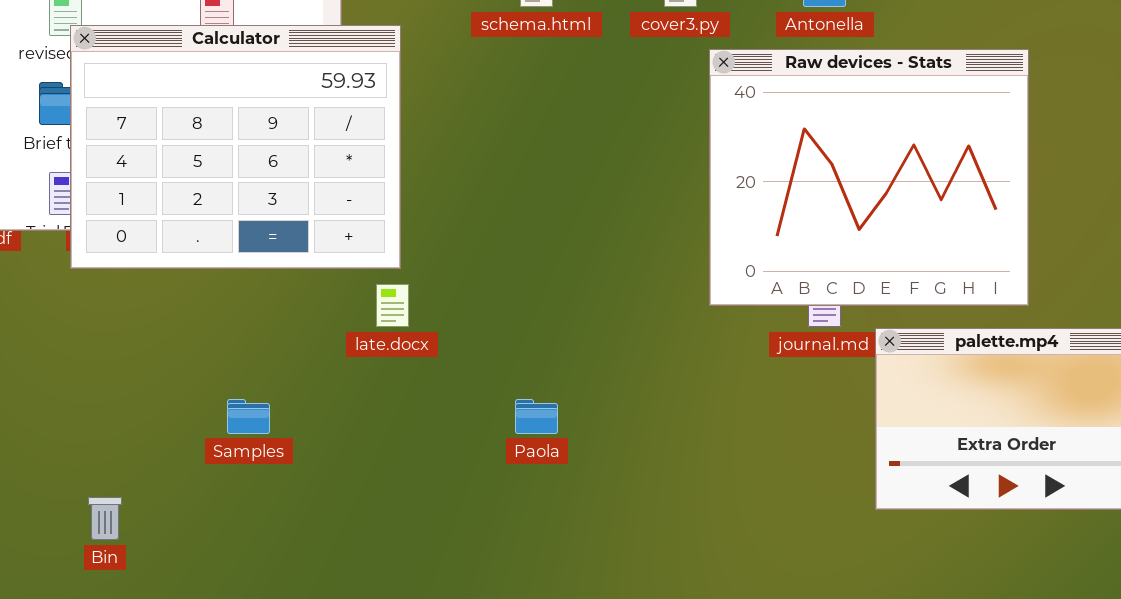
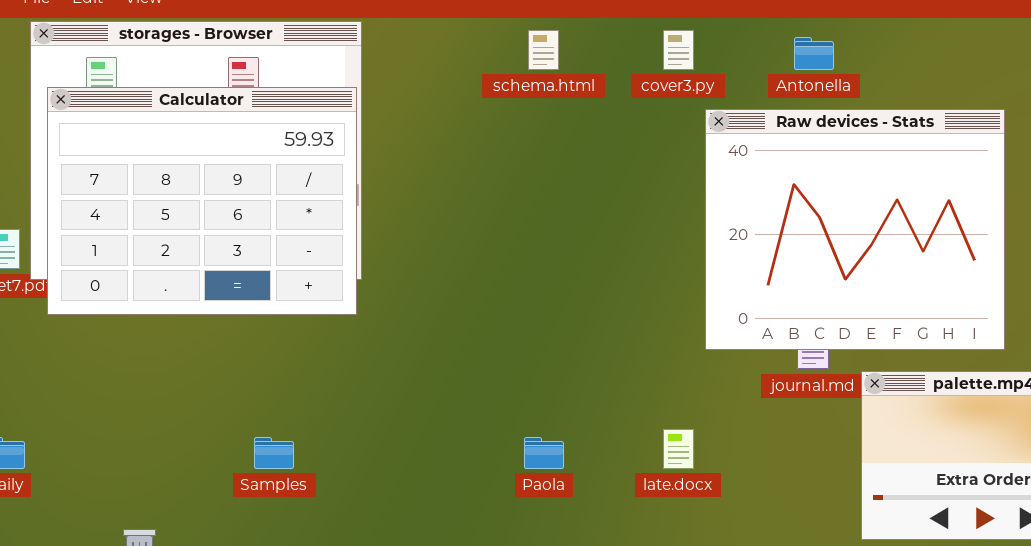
Calculator: [70,25,401,269] -> [47,87,357,315], moved
late.docx: [376,284,409,327] -> [663,429,694,469], moved

